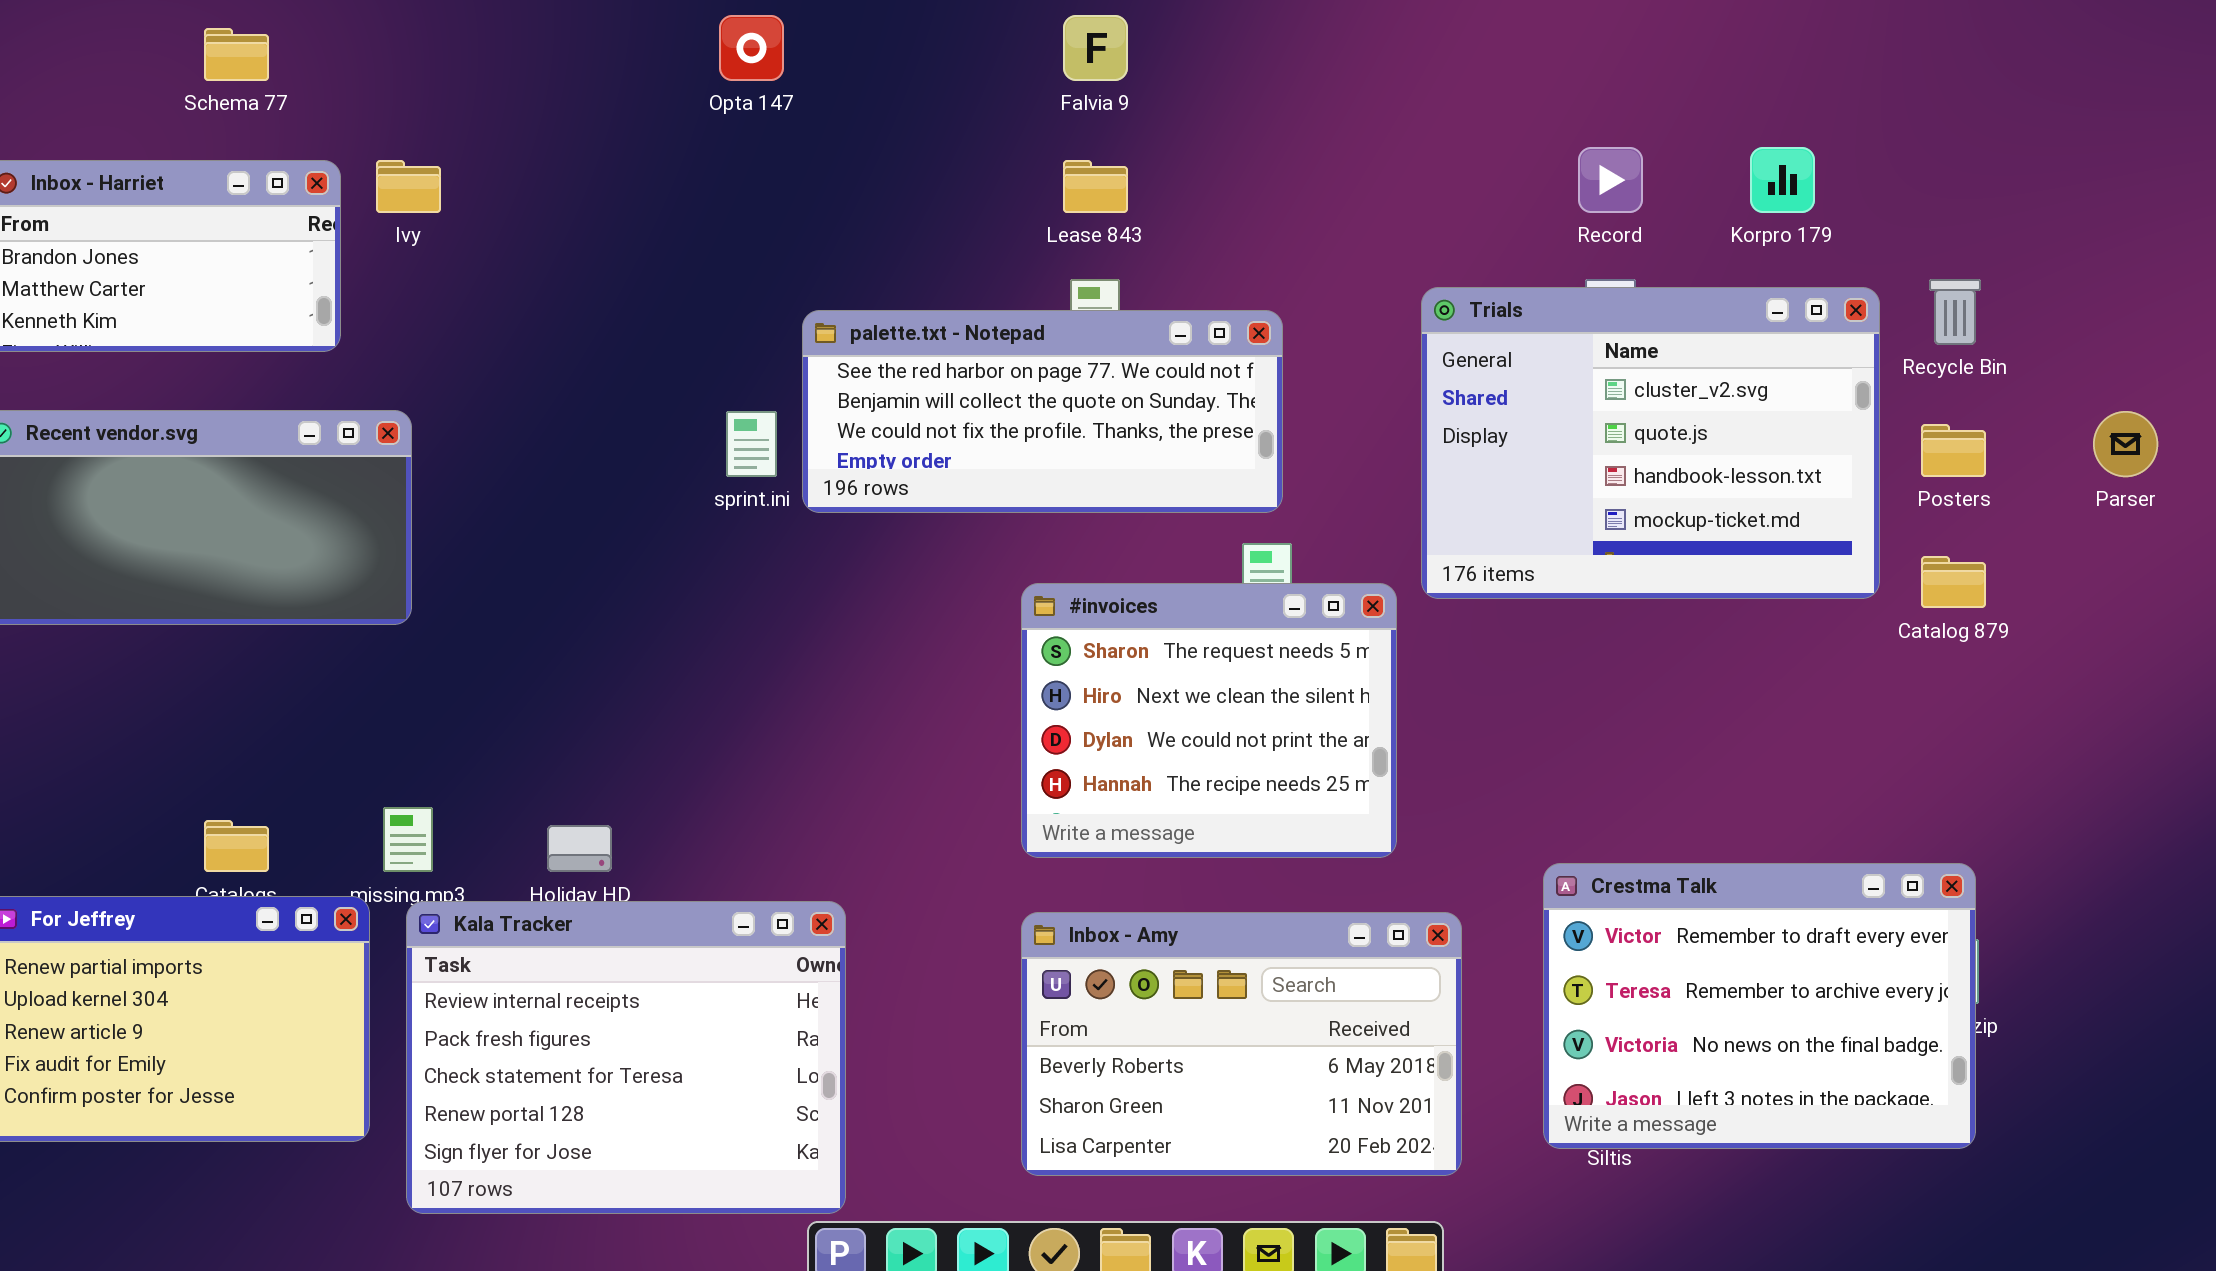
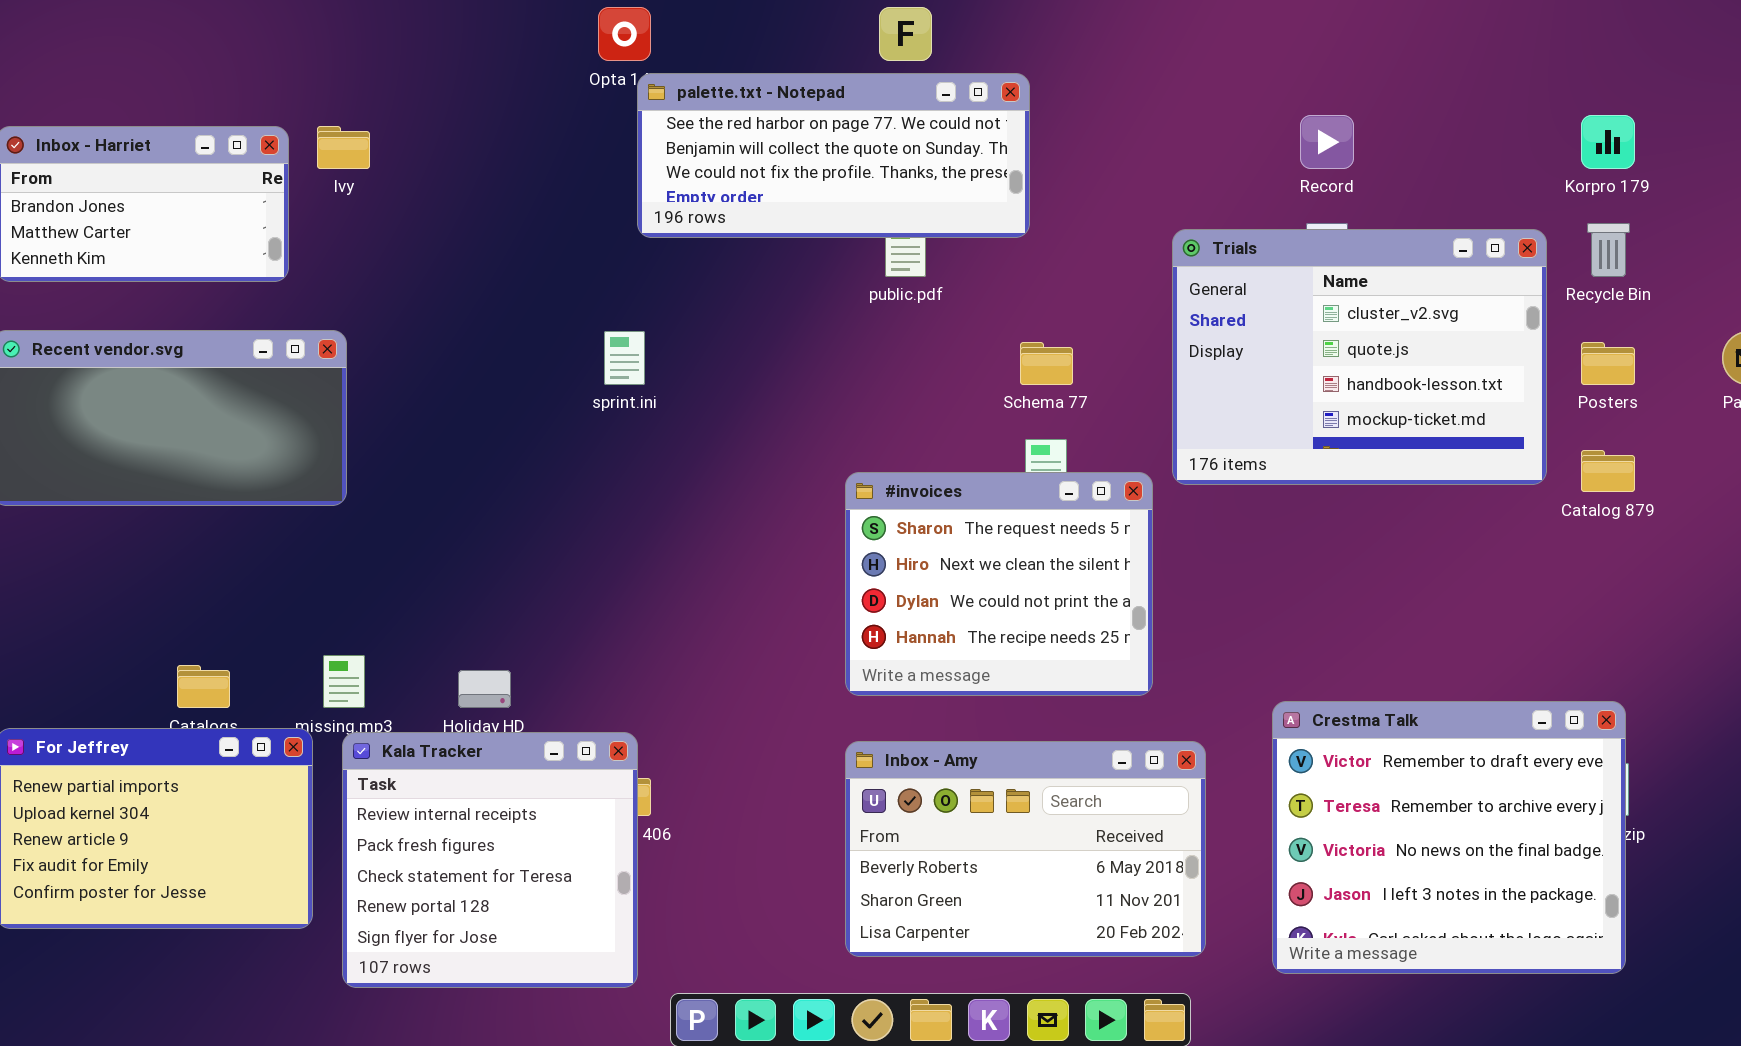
Schema 77: [204,28,269,81] -> [1020,342,1073,385], moved
Korpro 179: [1750,147,1815,213] -> [1581,115,1635,169], moved
palette.txt - Notepad: [802,310,1283,513] -> [637,73,1030,238], moved
Crestma Talk: [1543,863,1976,1149] -> [1272,701,1626,974], resized
Kala Tracker: [406,901,846,1214] -> [342,732,638,988], resized

